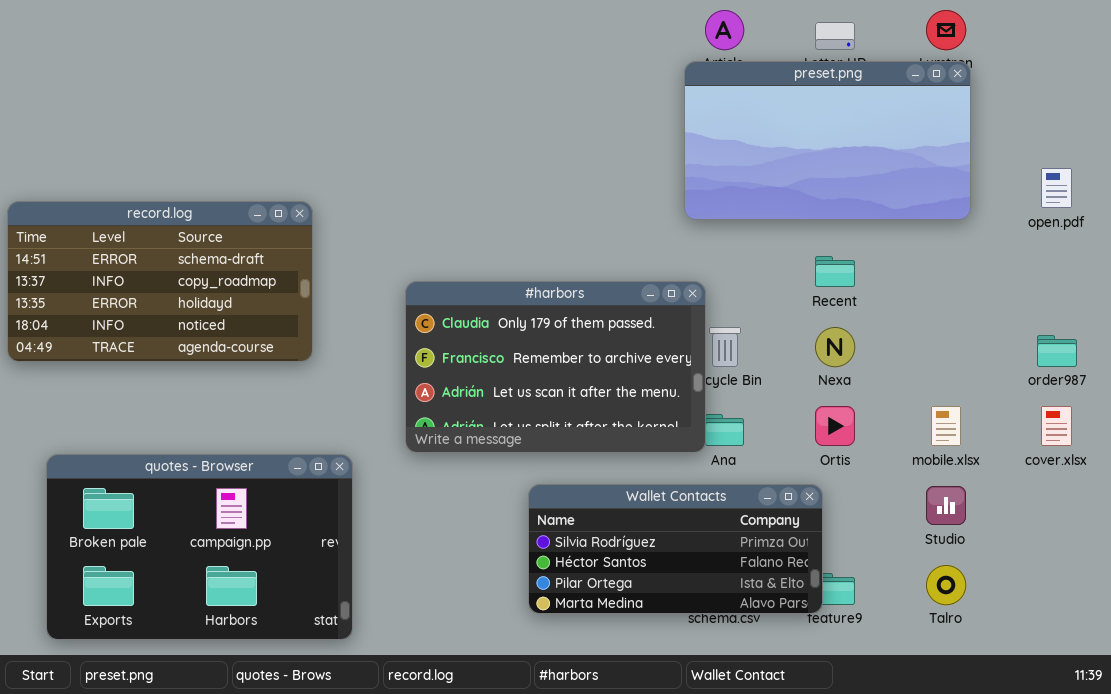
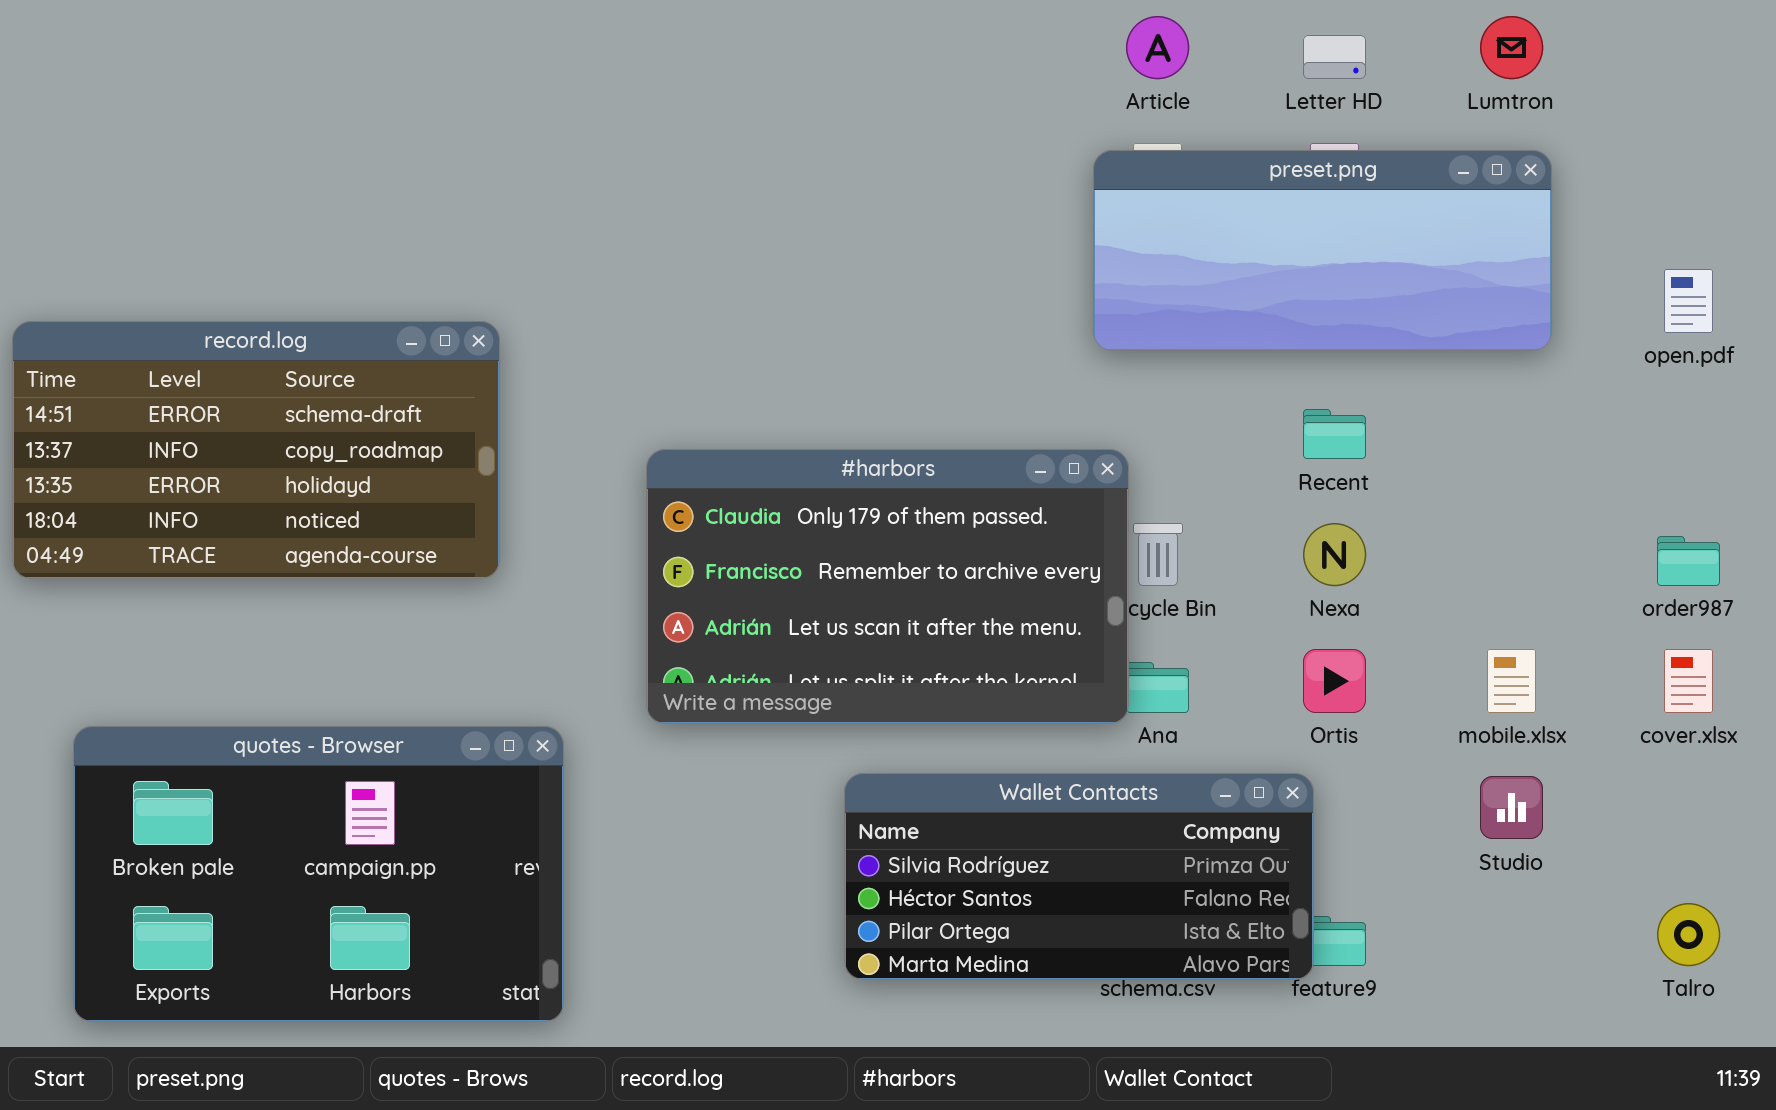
preset.png: [684,61,971,220] -> [1093,150,1552,351], resized
Talro: [926,565,966,605] -> [1657,903,1720,966], moved

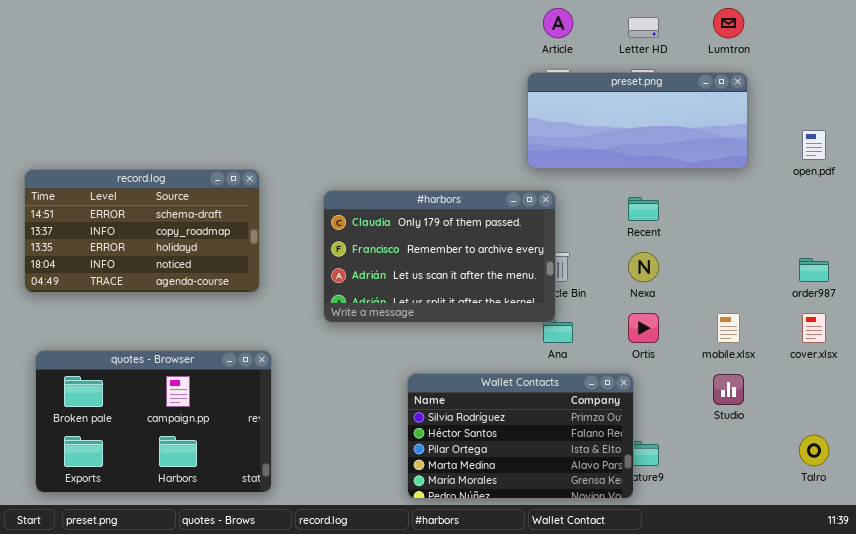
record.log: [12,321,500,579] -> [24,169,260,293], moved
#harbors: [646,449,1129,724] -> [323,190,556,323], moved
Wallet Contacts: [844,773,1314,980] -> [407,373,634,499], resized

